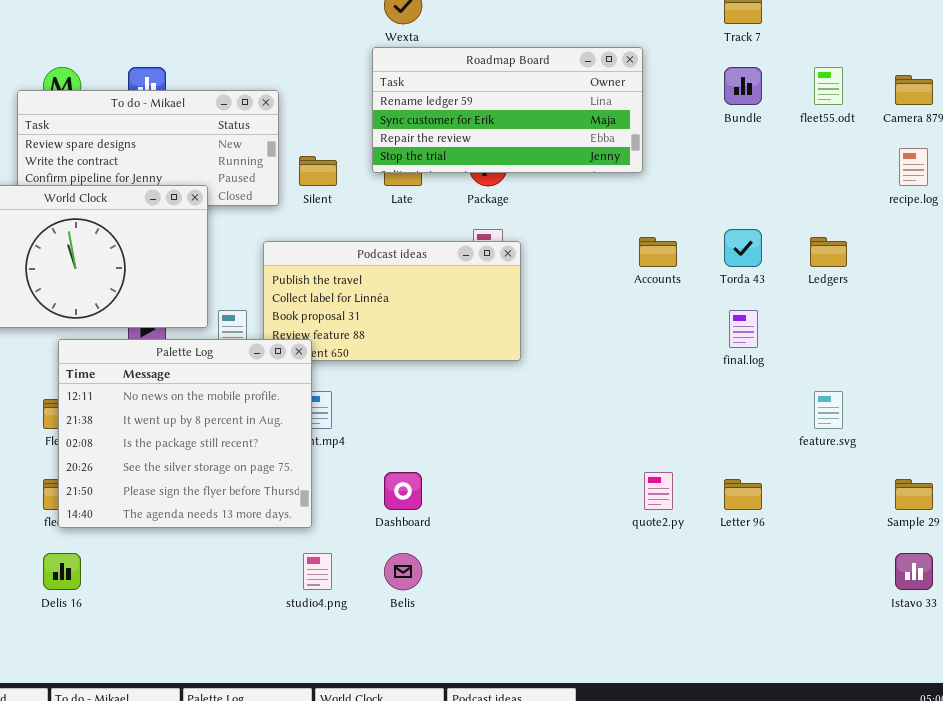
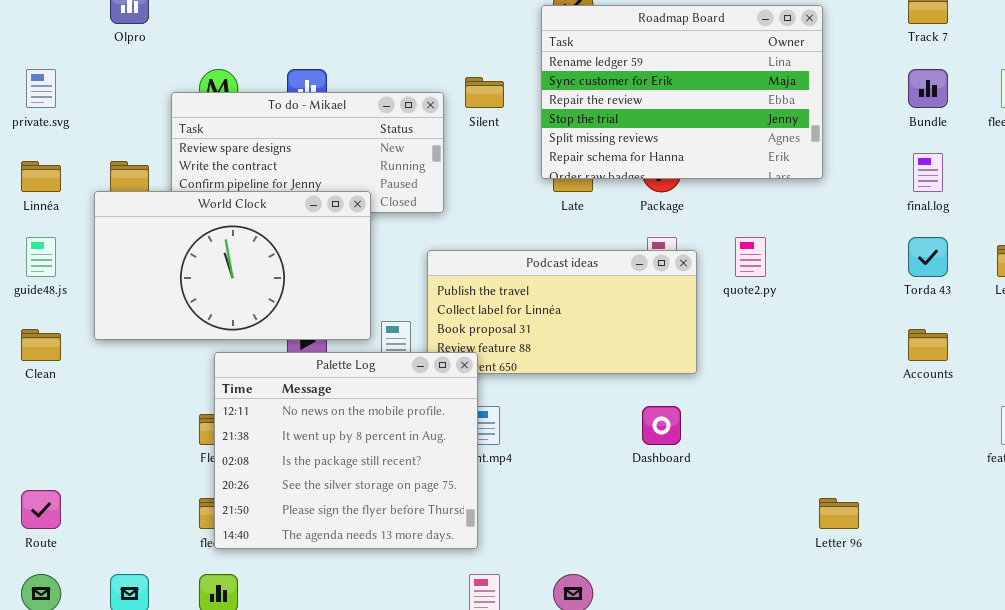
Roadmap Board: [372,47,643,173] -> [541,5,823,179], resized
Silent: [299,156,337,186] -> [465,77,504,108], moved
Accounts: [639,237,677,267] -> [908,329,948,361], moved
final.log: [729,310,758,348] -> [913,153,943,192], moved
Dashboard: [384,472,422,510] -> [642,406,681,445], moved
quote2.py: [644,472,673,510] -> [735,237,766,277], moved
Letter 96: [724,479,762,510] -> [819,498,859,529], moved

